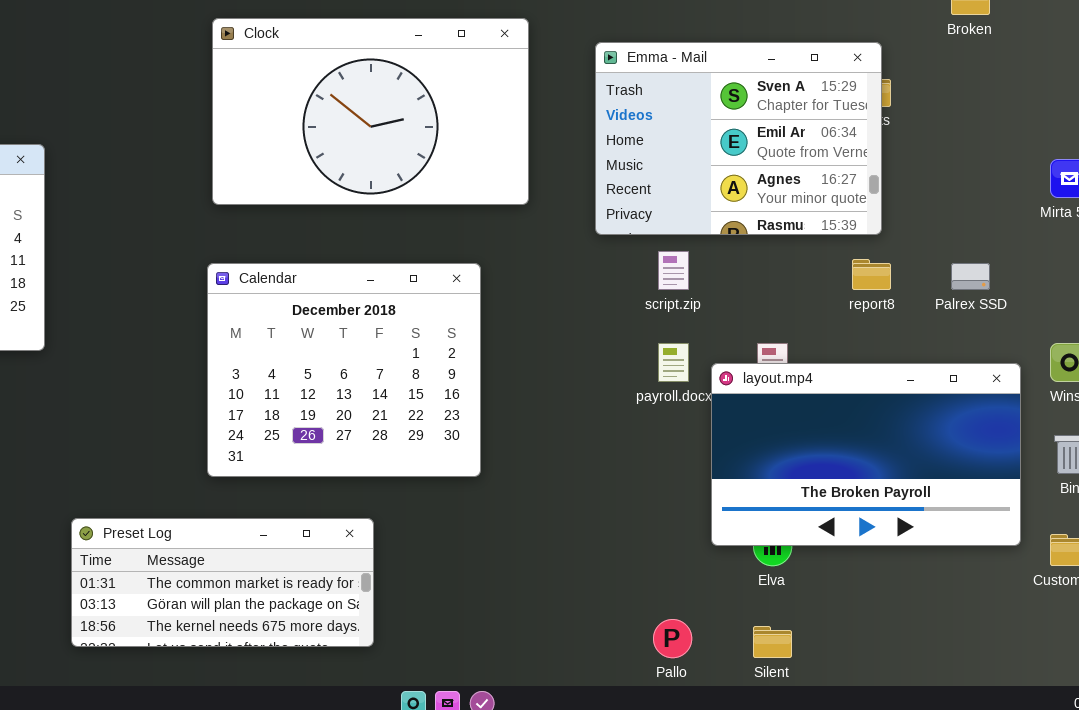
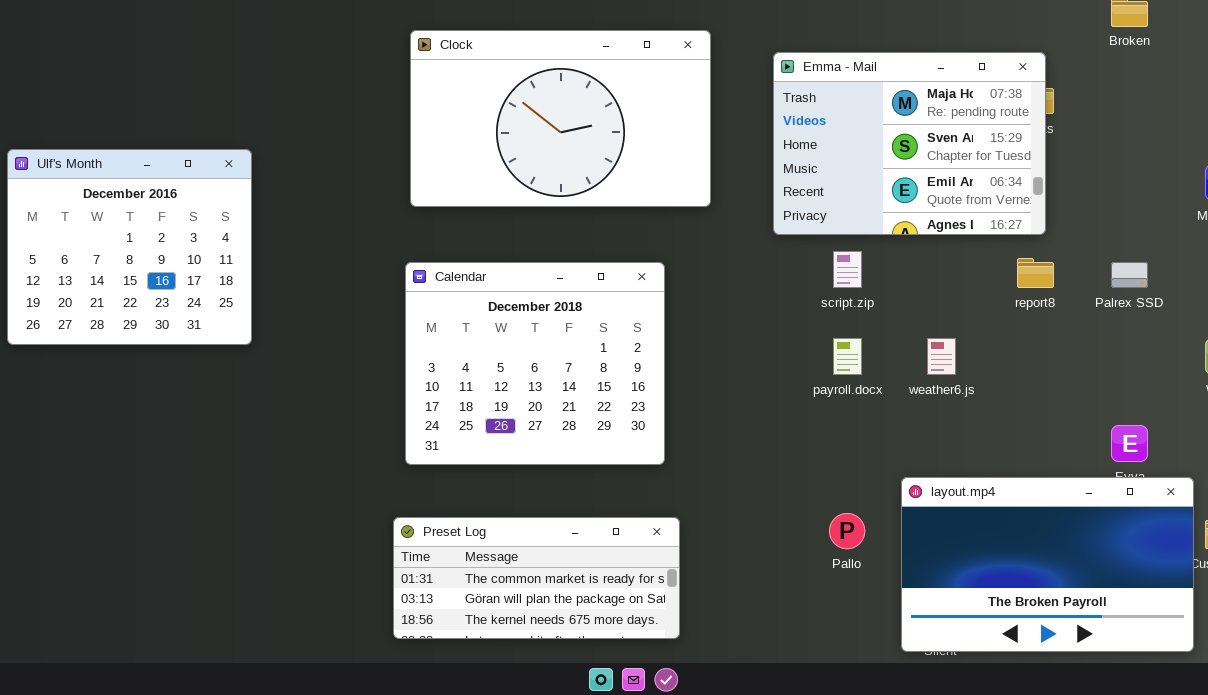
Emma - Mail: [595,42,882,235] -> [773,52,1046,235], scrolled up 1 row
layout.mp4: [711,363,1021,546] -> [901,477,1194,652], moved
Preset Log: [71,518,374,647] -> [393,517,680,639], moved
Pallo: [653,619,692,658] -> [829,513,865,549], moved

